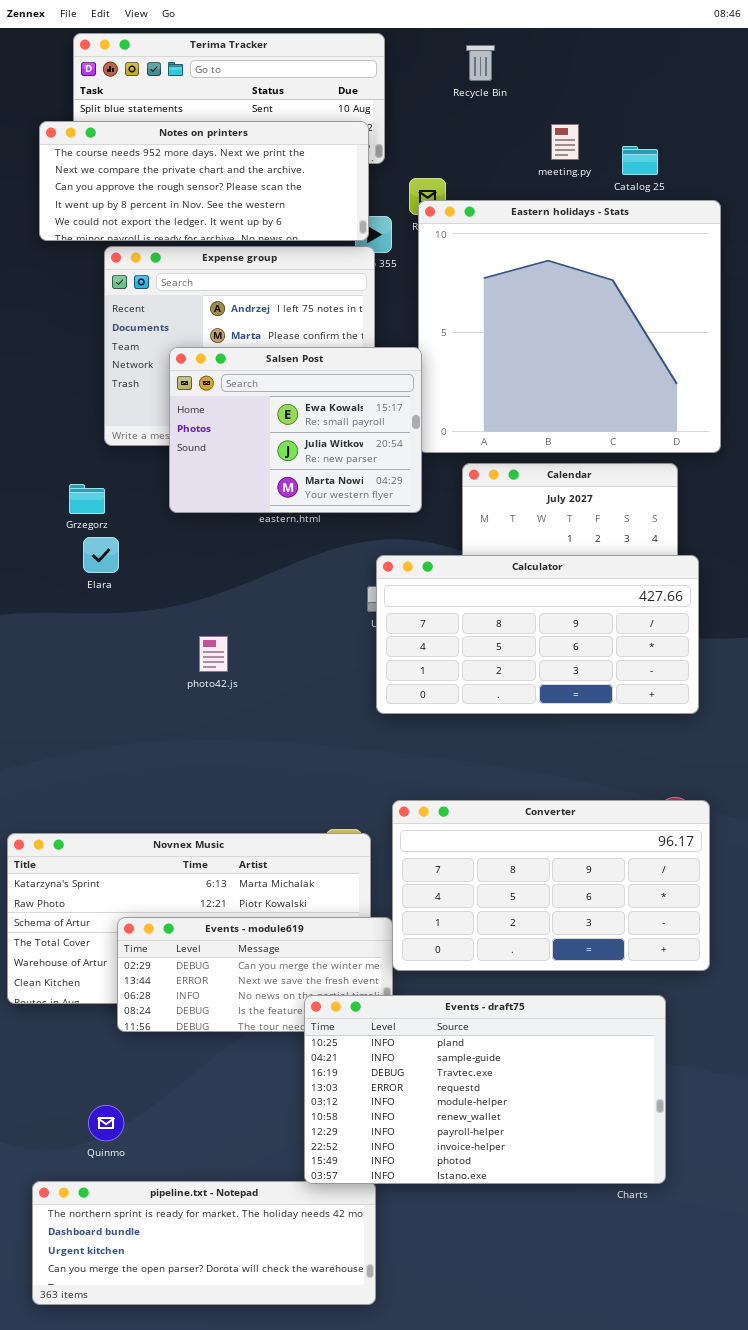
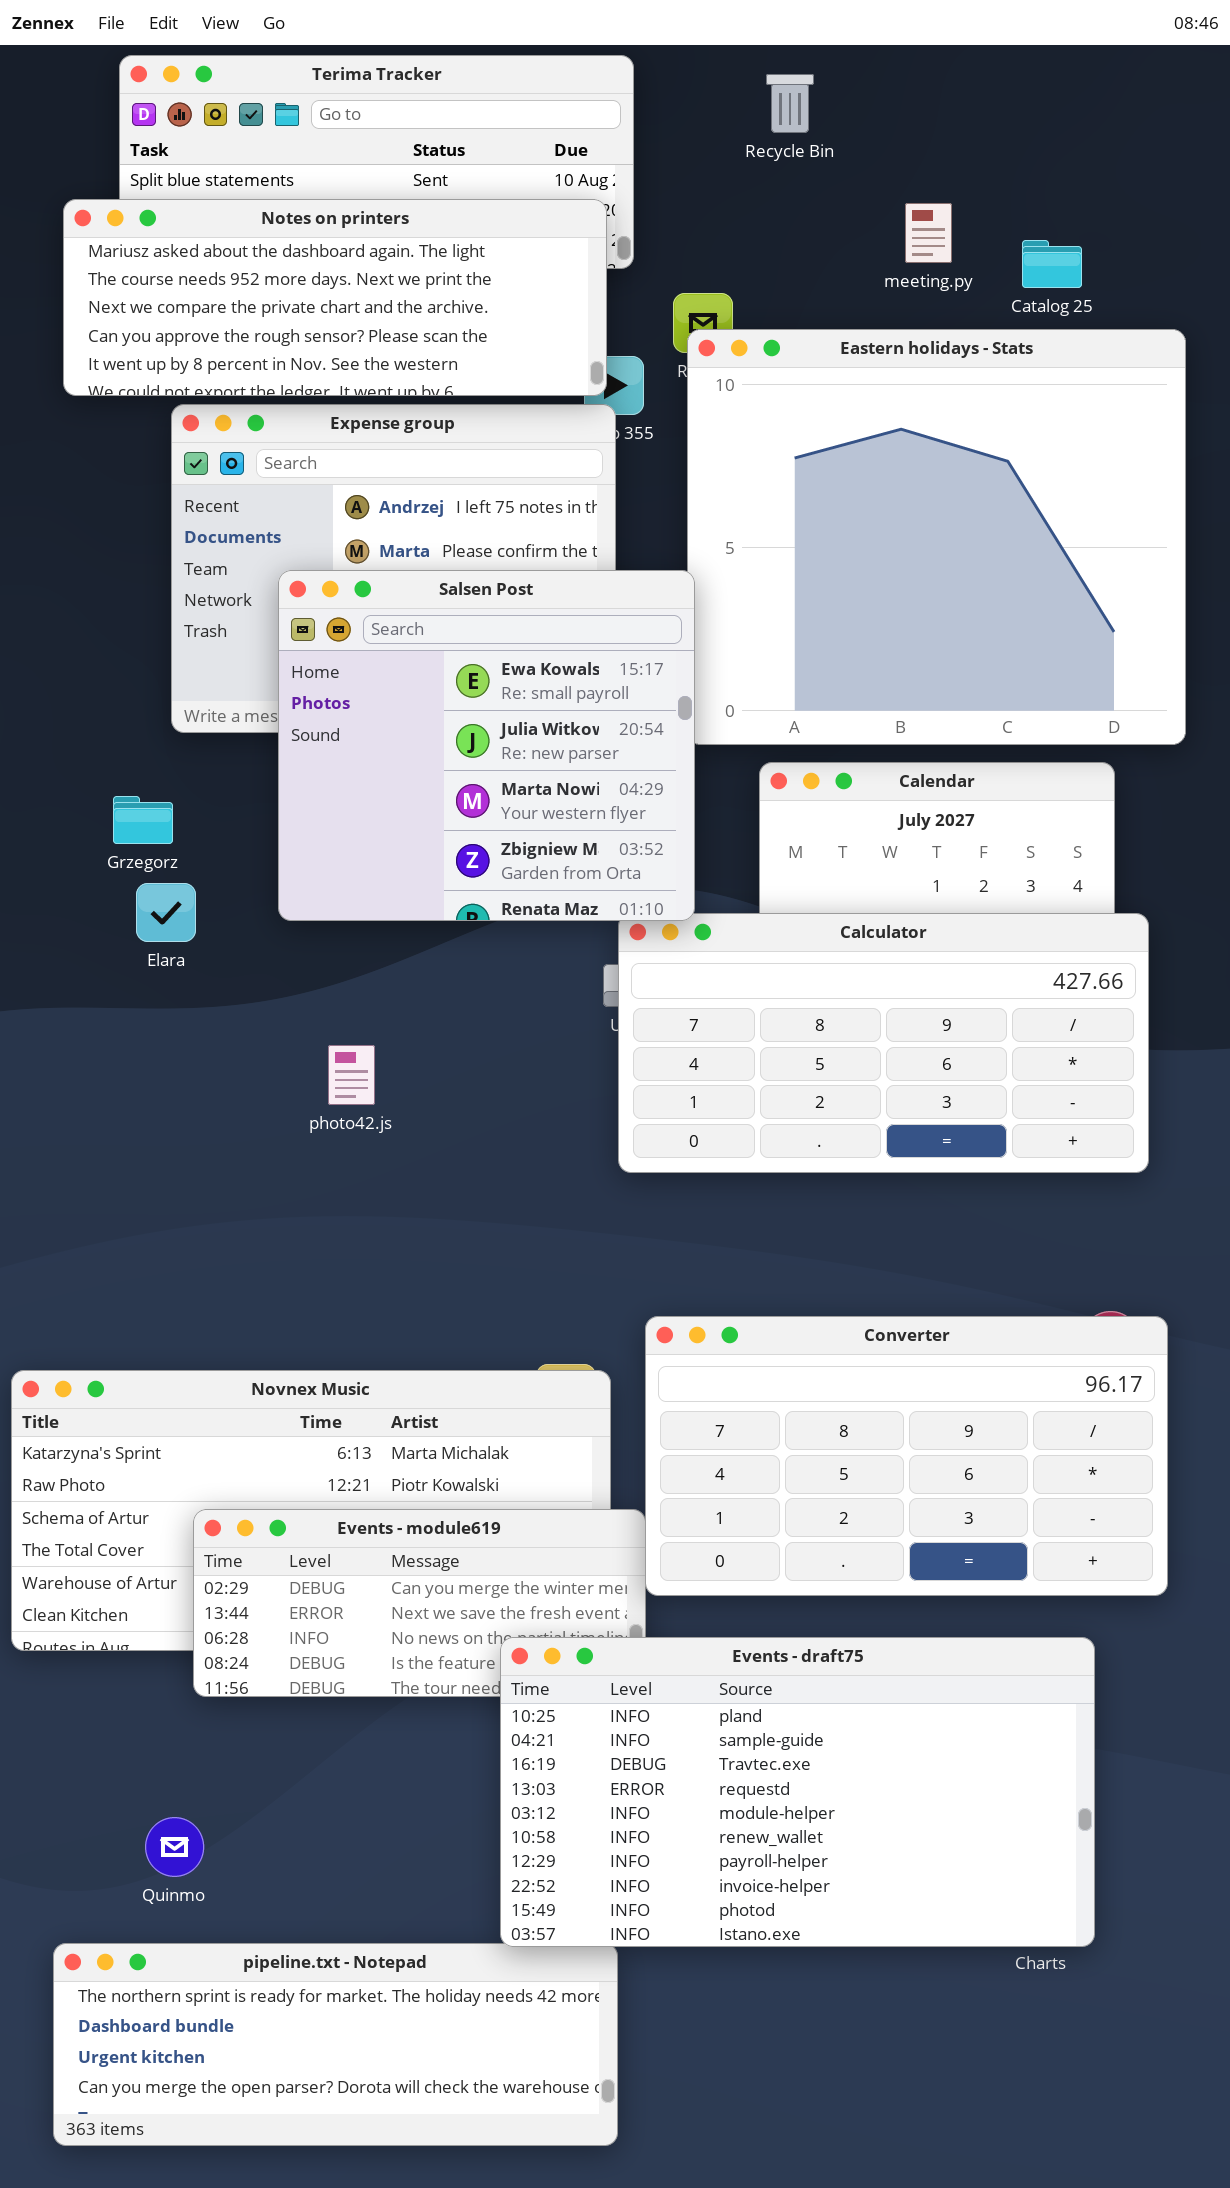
Notes on printers: [39,121,369,241] -> [63,199,607,396], scrolled up 1 row
Salsen Post: [169,347,422,513] -> [278,570,695,921], resized

